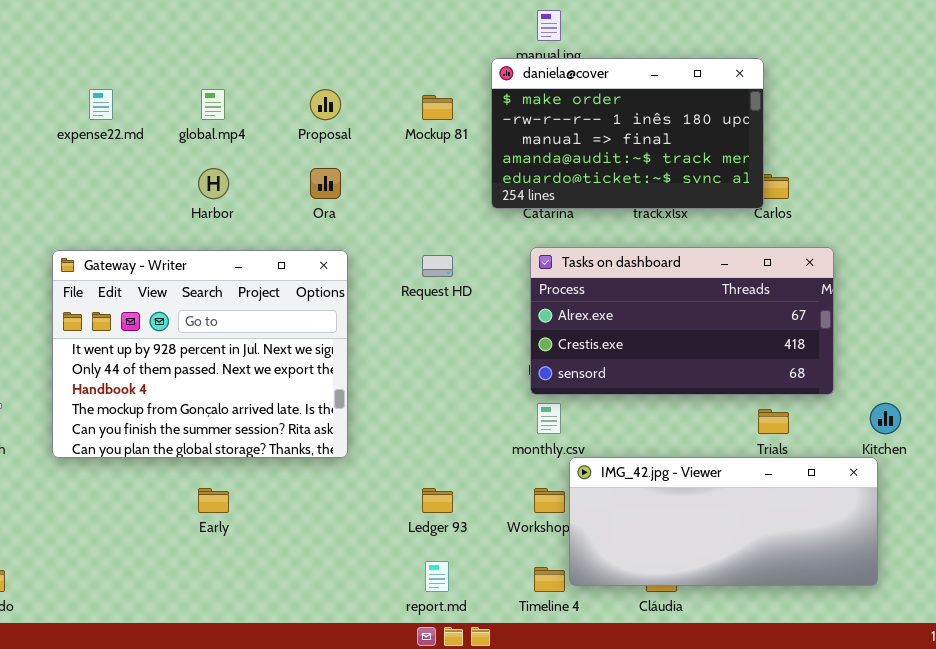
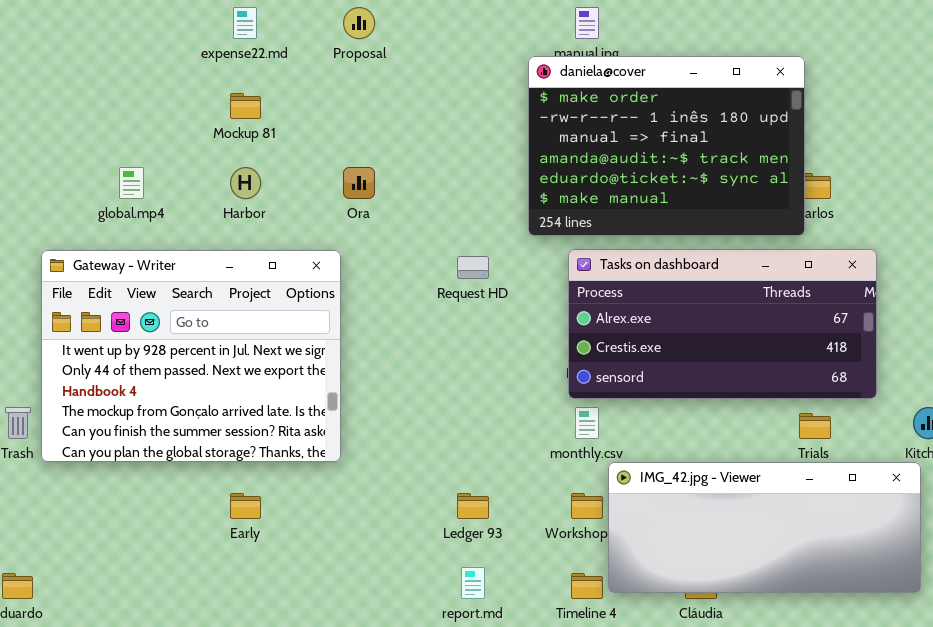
daniela@cover: [491,58,764,209] -> [528,56,805,236], resized
expense22.md: [89,89,113,120] -> [233,7,257,39], moved
global.mp4: [201,89,225,120] -> [119,167,144,199], moved
Proposal: [310,89,341,120] -> [343,7,375,39], moved
Mockup 81: [422,95,453,120] -> [230,93,261,119], moved
Gateway - Writer: [52,250,348,458] -> [41,250,341,462], moved

